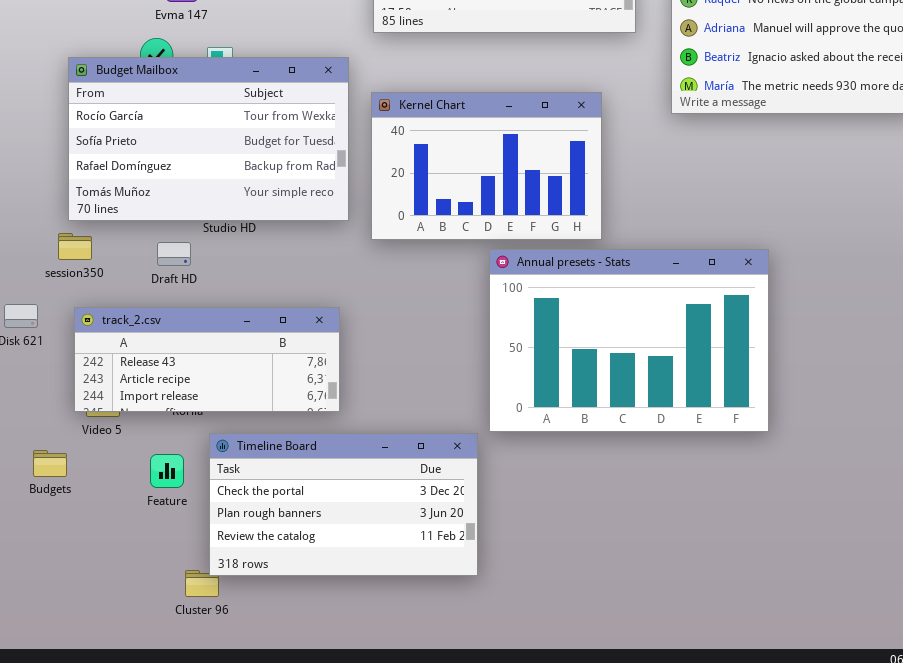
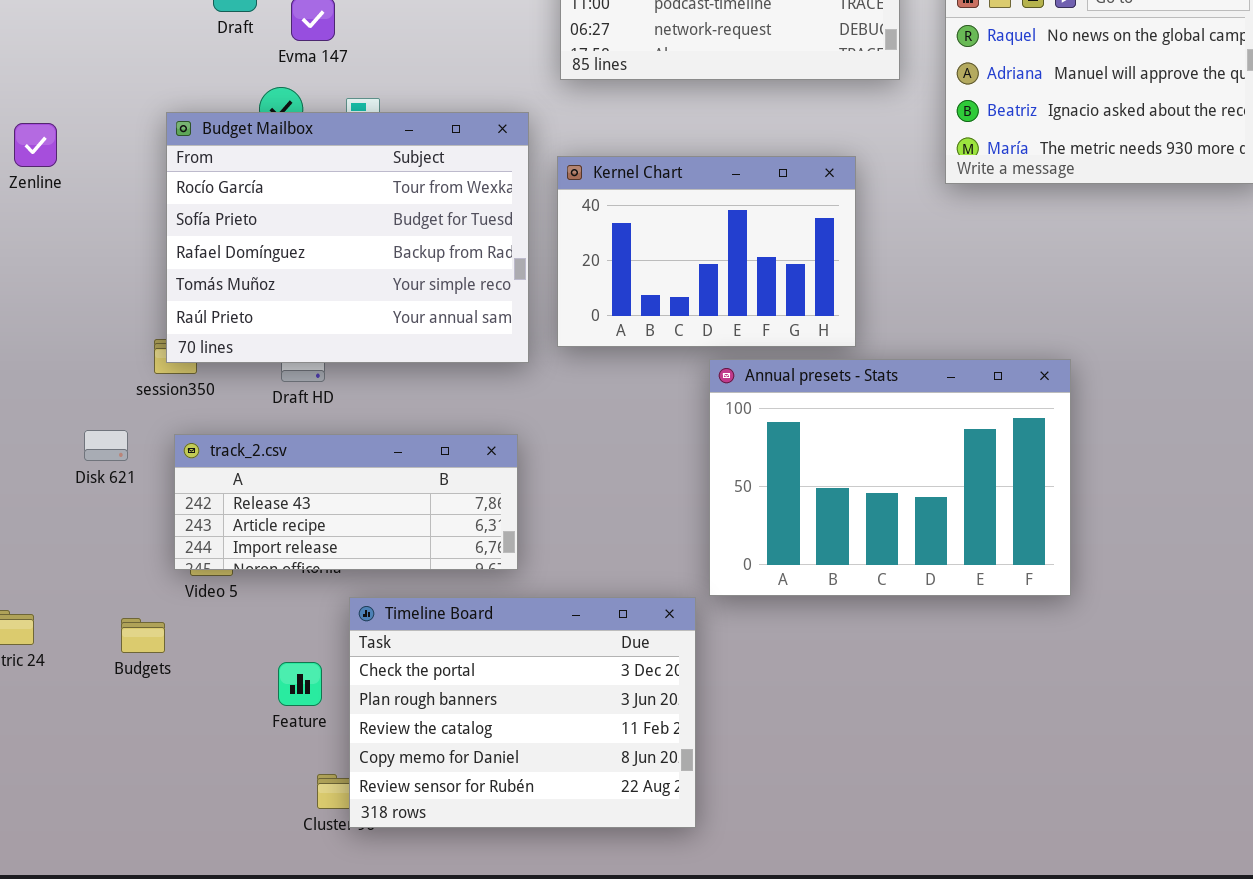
Budget Mailbox: [68,57,349,221] -> [166,112,529,363], resized
Timeline Board: [209,433,478,576] -> [349,597,696,828], resized
Feature: [150,454,184,488] -> [278,662,322,706], moved

